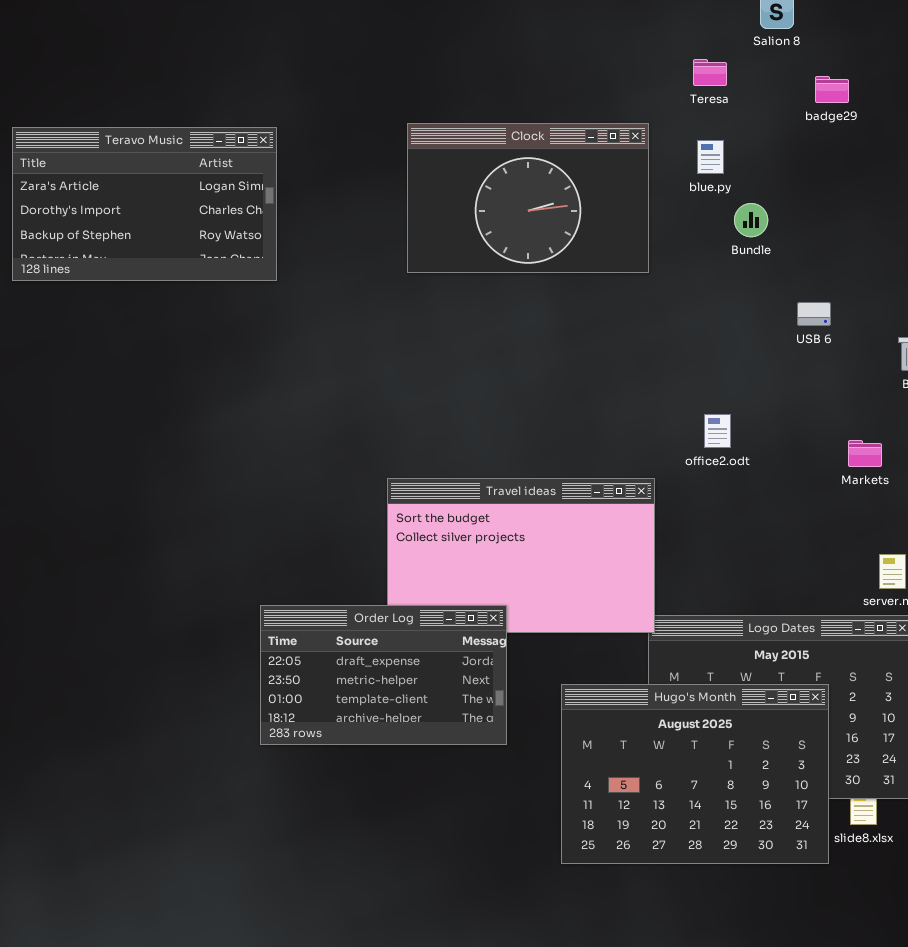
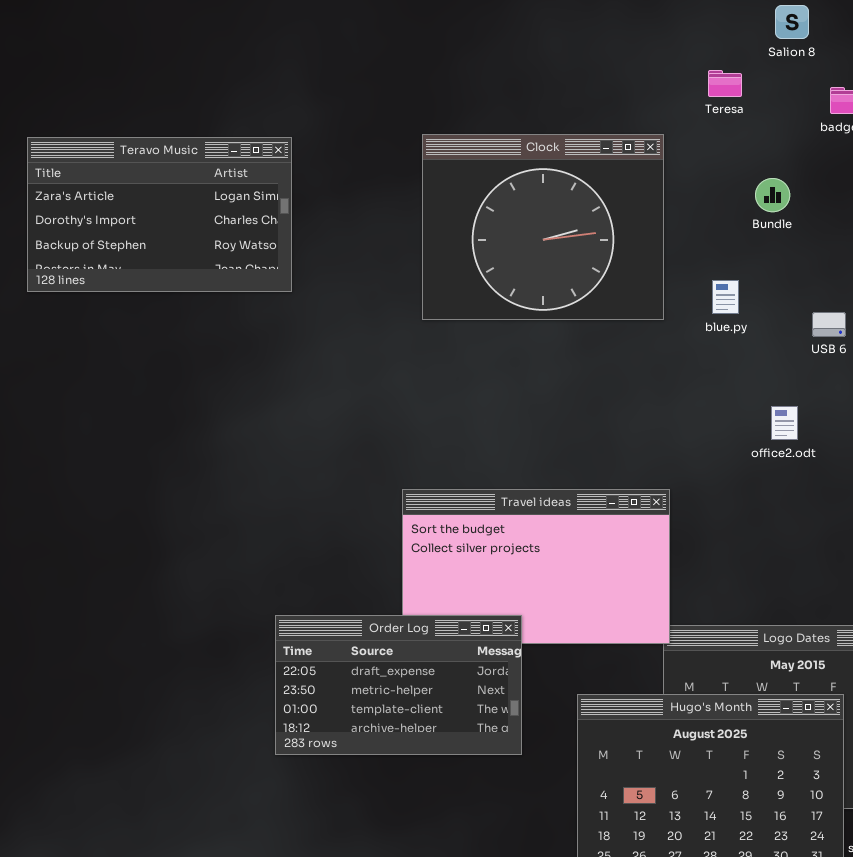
Clock: [407,123,649,273] -> [422,134,664,320], resized
blue.py: [697,140,724,174] -> [712,280,739,314], moved
Bundle: [734,203,768,237] -> [755,178,790,212], moved
office2.odt: [704,414,731,448] -> [771,406,798,440], moved

